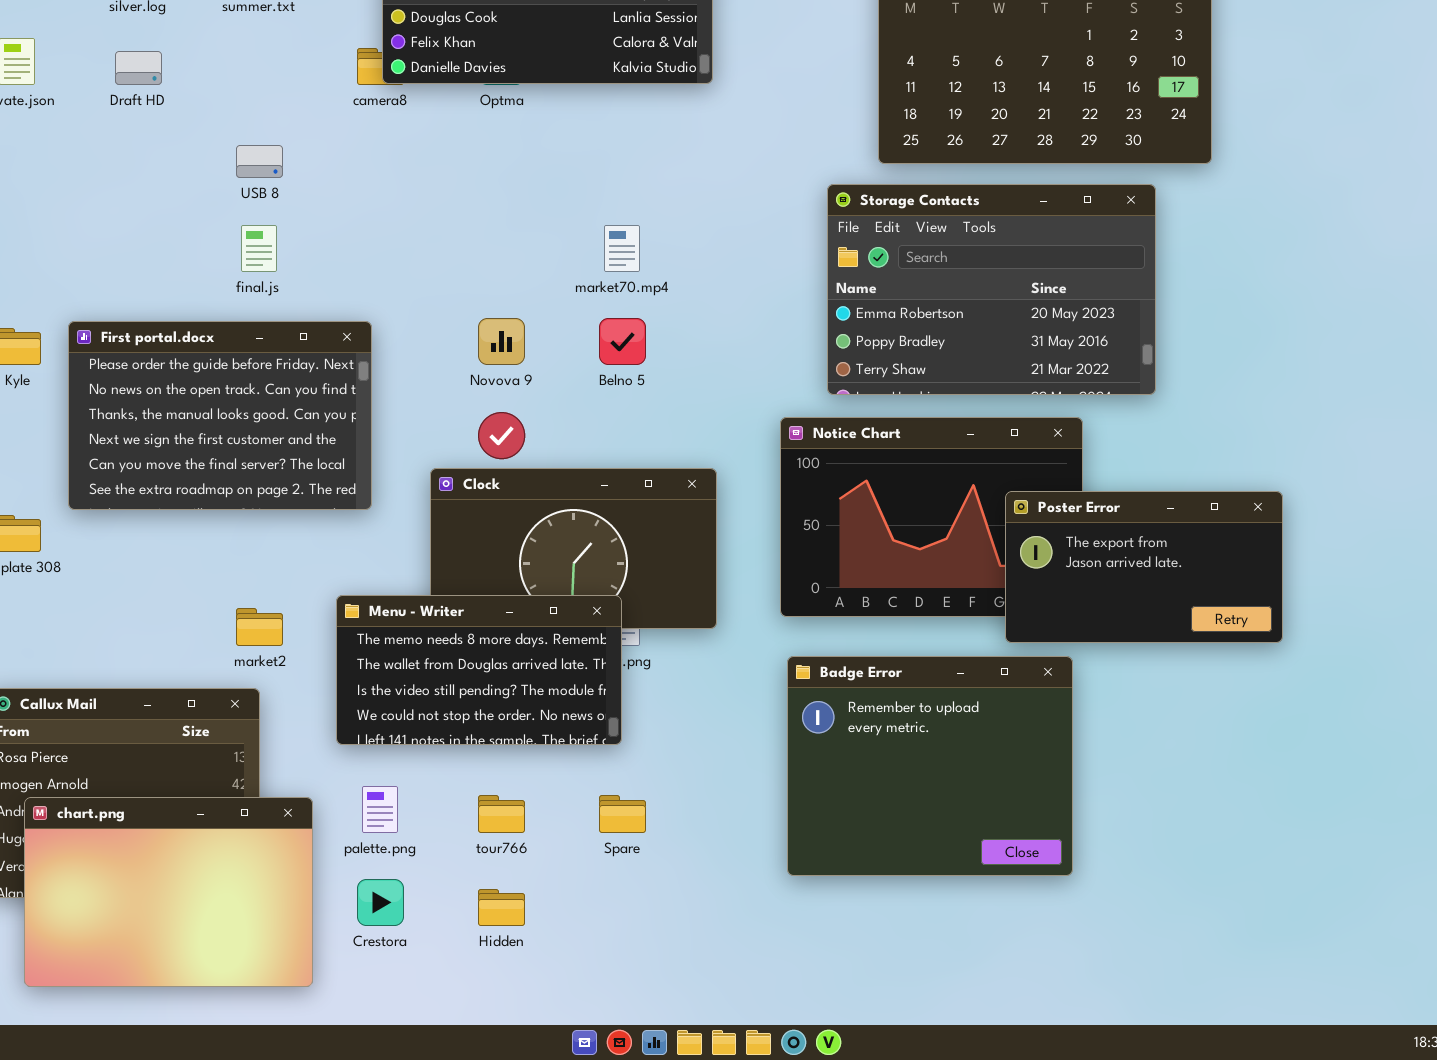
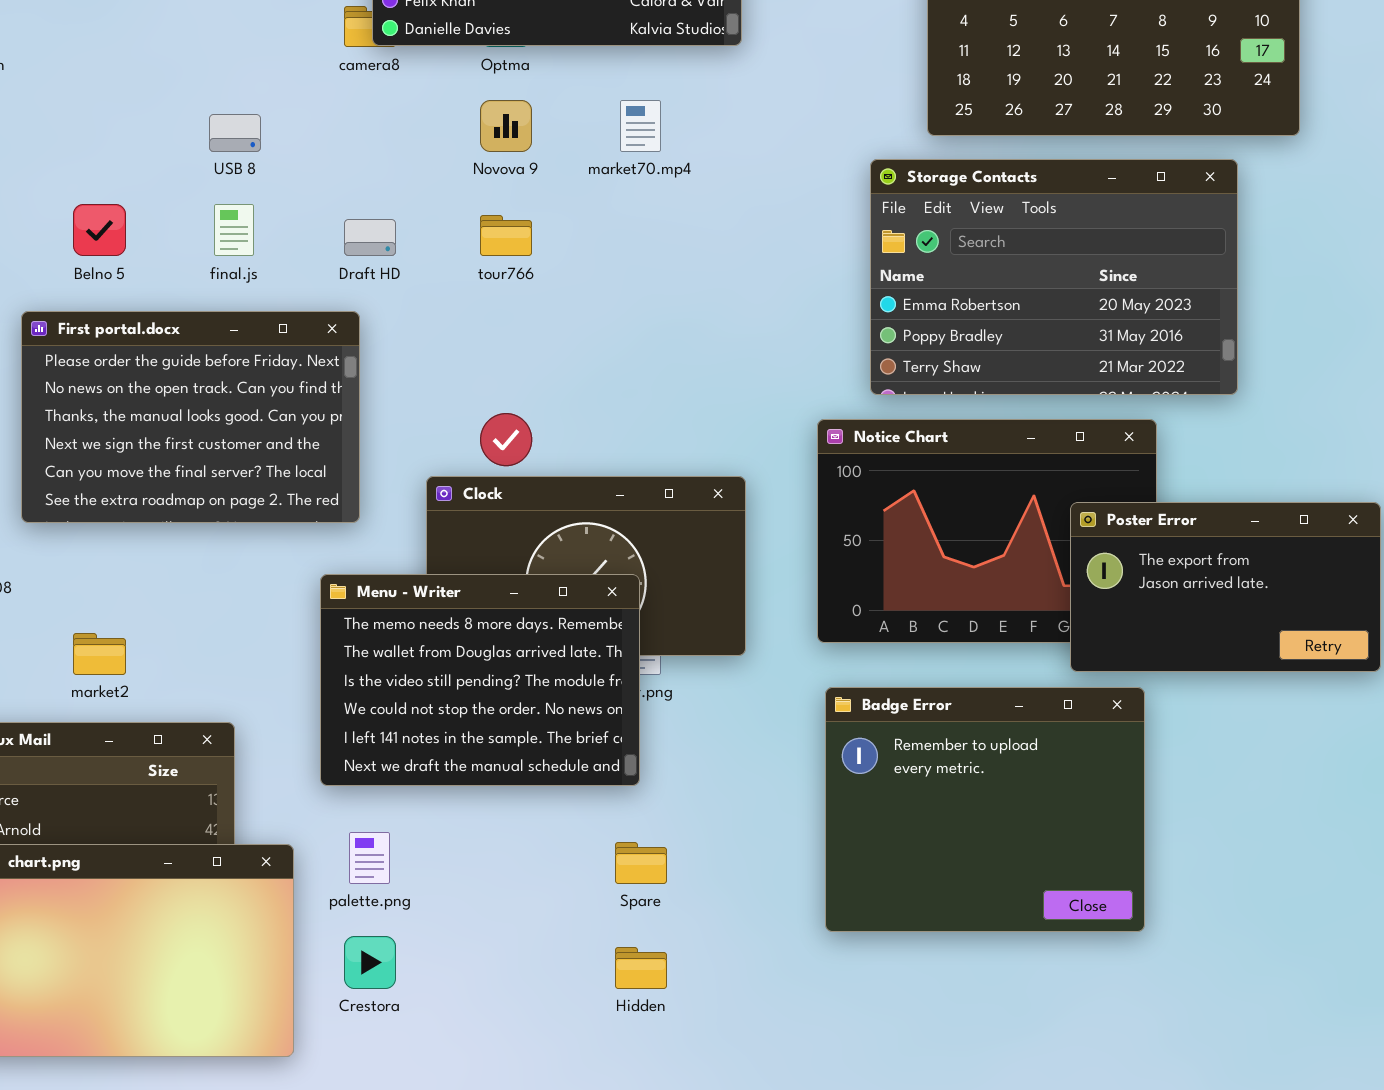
Draft HD: [115,51,162,85] -> [344,219,396,256], moved
market70.mp4: [604,225,640,272] -> [620,100,661,152], moved
Novova 9: [478,318,525,365] -> [480,100,532,152], moved
Belno 5: [599,318,646,365] -> [73,204,126,256], moved
Menu - Writer: [336,595,622,745] -> [320,574,640,786], resized
market2: [236,608,283,646] -> [73,633,126,675], moved
tour766: [478,795,525,833] -> [480,215,532,256], moved
Hidden: [478,889,525,926] -> [615,947,667,989], moved

